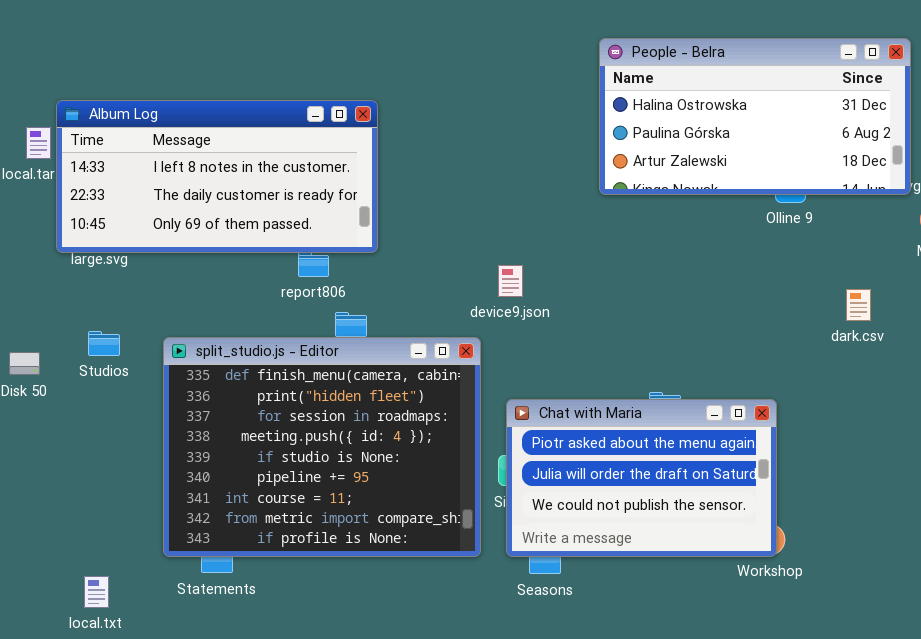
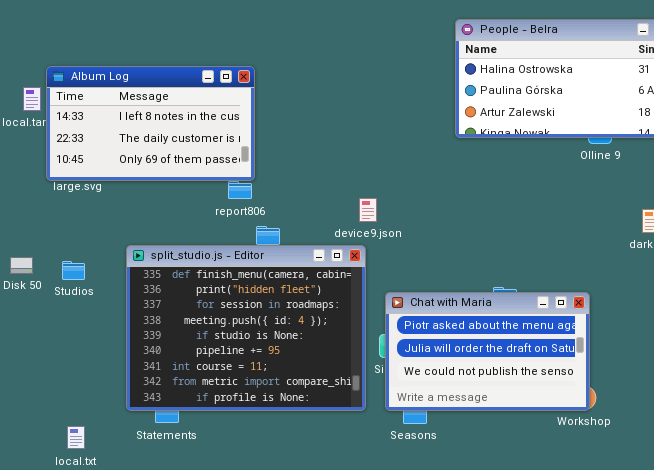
Album Log: [56,100,378,253] -> [46,66,255,181], resized
device9.json: [498,265,523,297] -> [359,198,377,222], moved
Studios: [88,331,120,356] -> [62,261,85,280], moved

